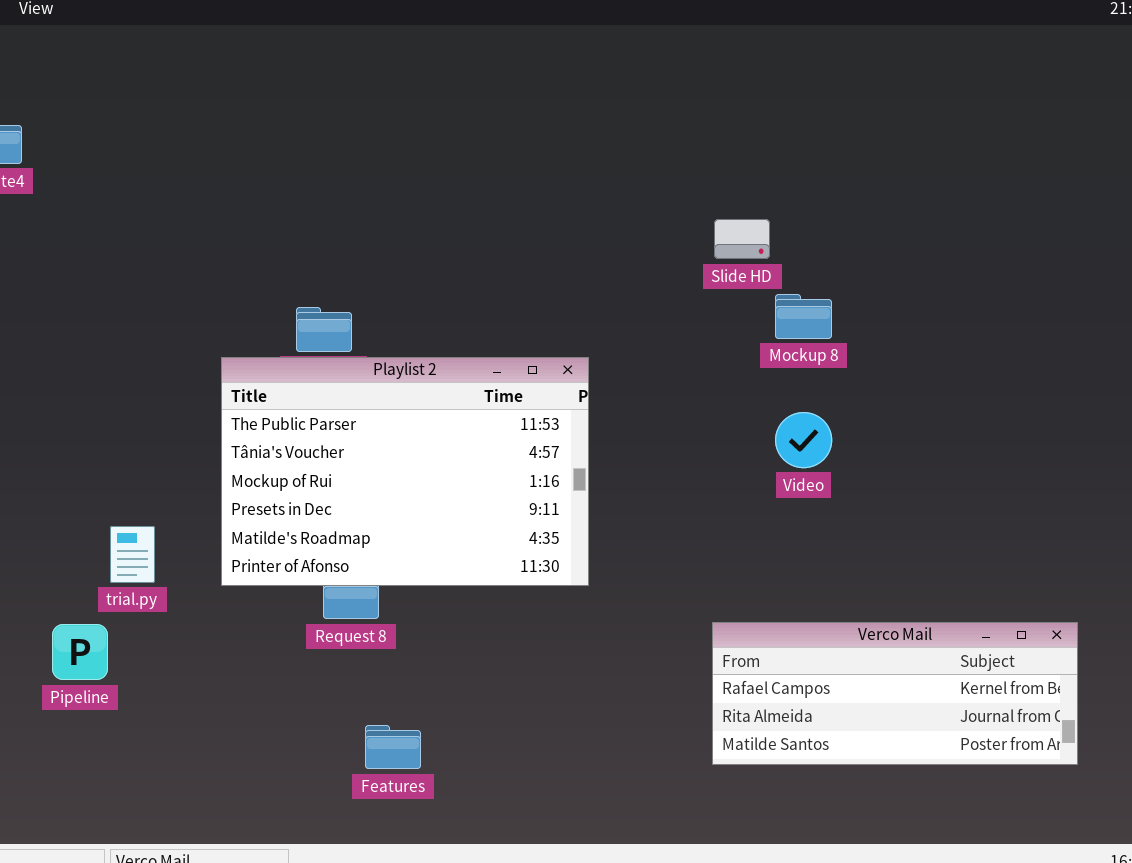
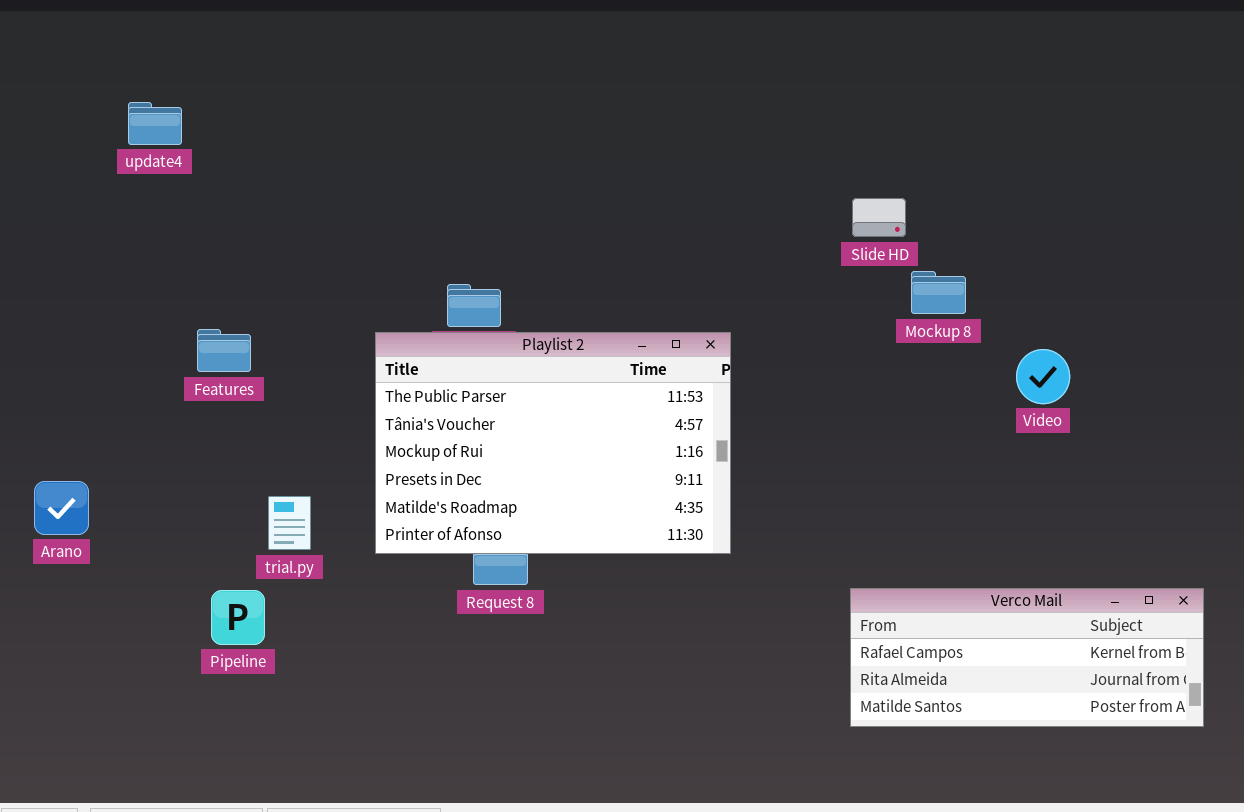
Video: [775,412,832,468] -> [1016,349,1070,404], moved
Features: [365,725,421,769] -> [197,329,251,372], moved

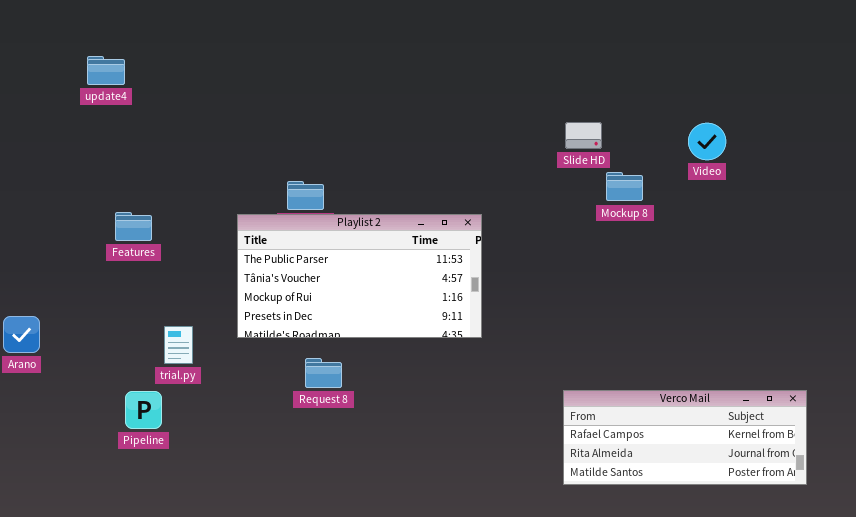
update4: [128,102,182,145] -> [87,56,125,85], moved
Playlist 2: [375,332,731,554] -> [237,214,482,338], resized
Video: [1016,349,1070,404] -> [688,123,726,160], moved

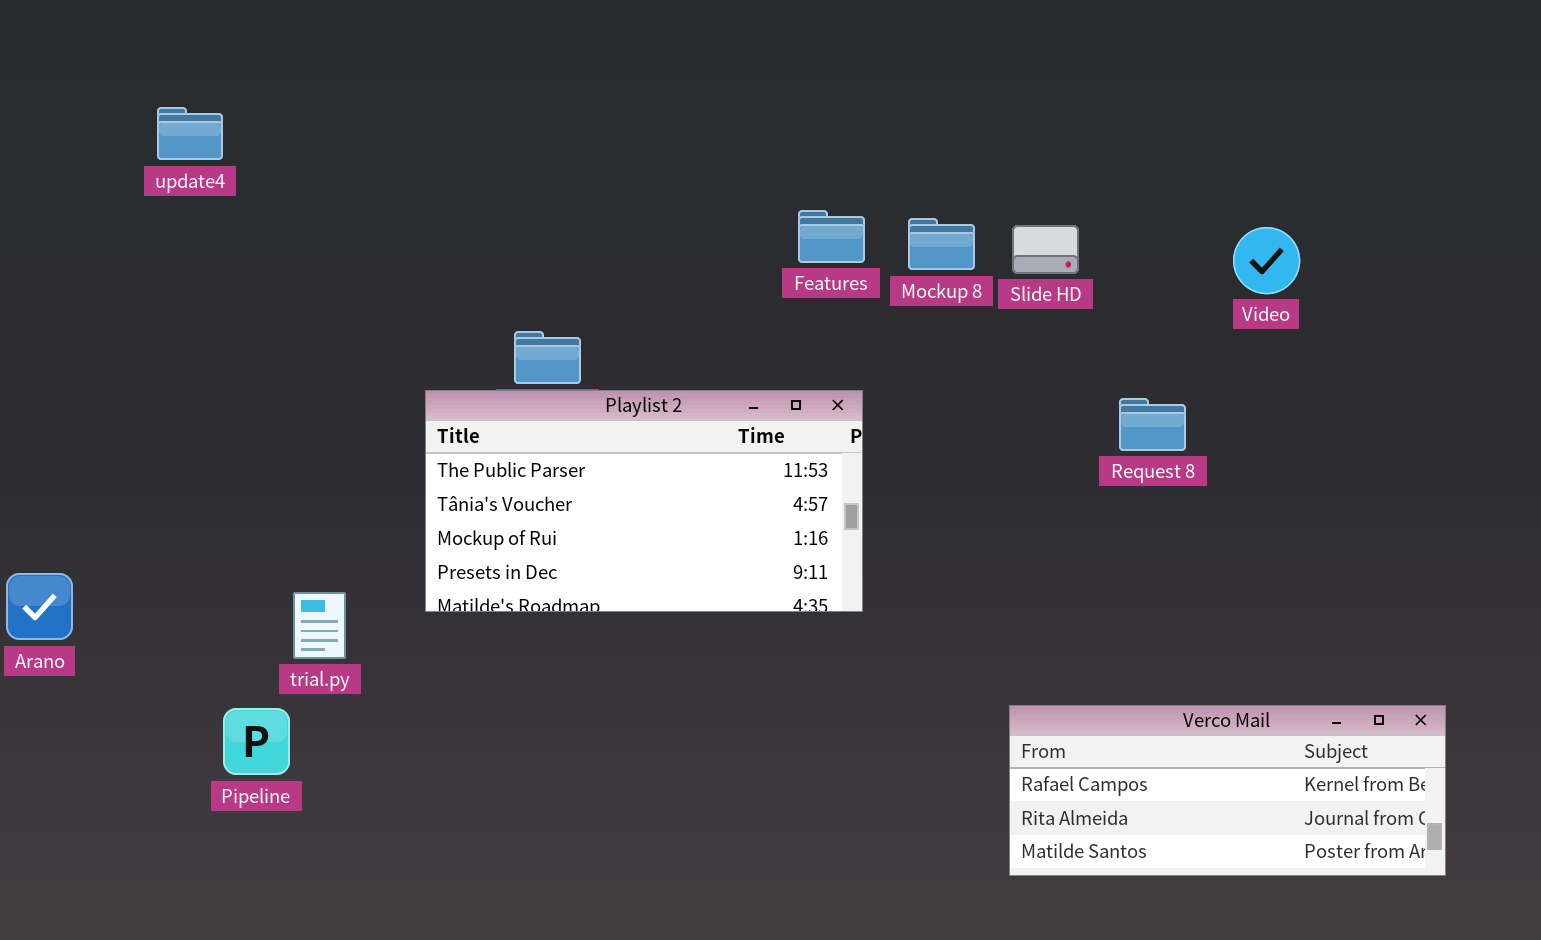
Mockup 8: [606,172,643,201] -> [908,218,975,270], moved
Features: [115,212,152,241] -> [798,210,865,263], moved
Request 8: [305,358,342,388] -> [1119,398,1186,451], moved

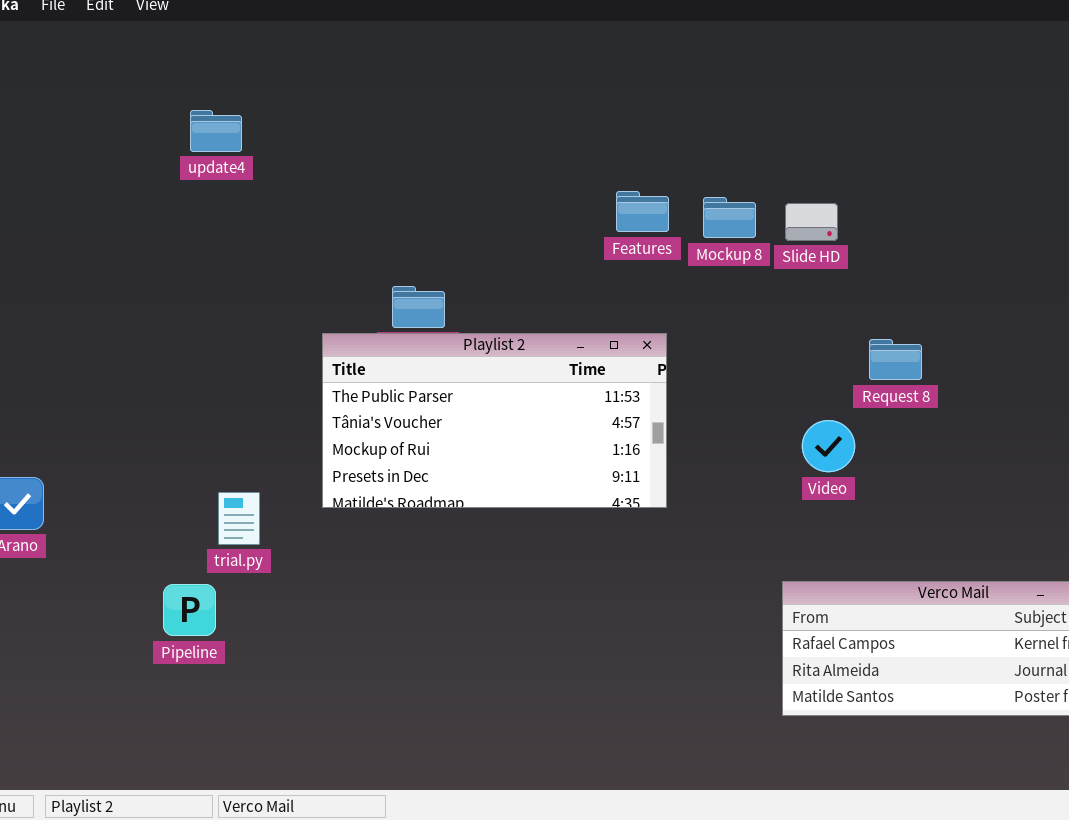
update4: [157,107,223,160] -> [190,110,242,152], moved
Video: [1233,227,1300,294] -> [802,420,855,472], moved

